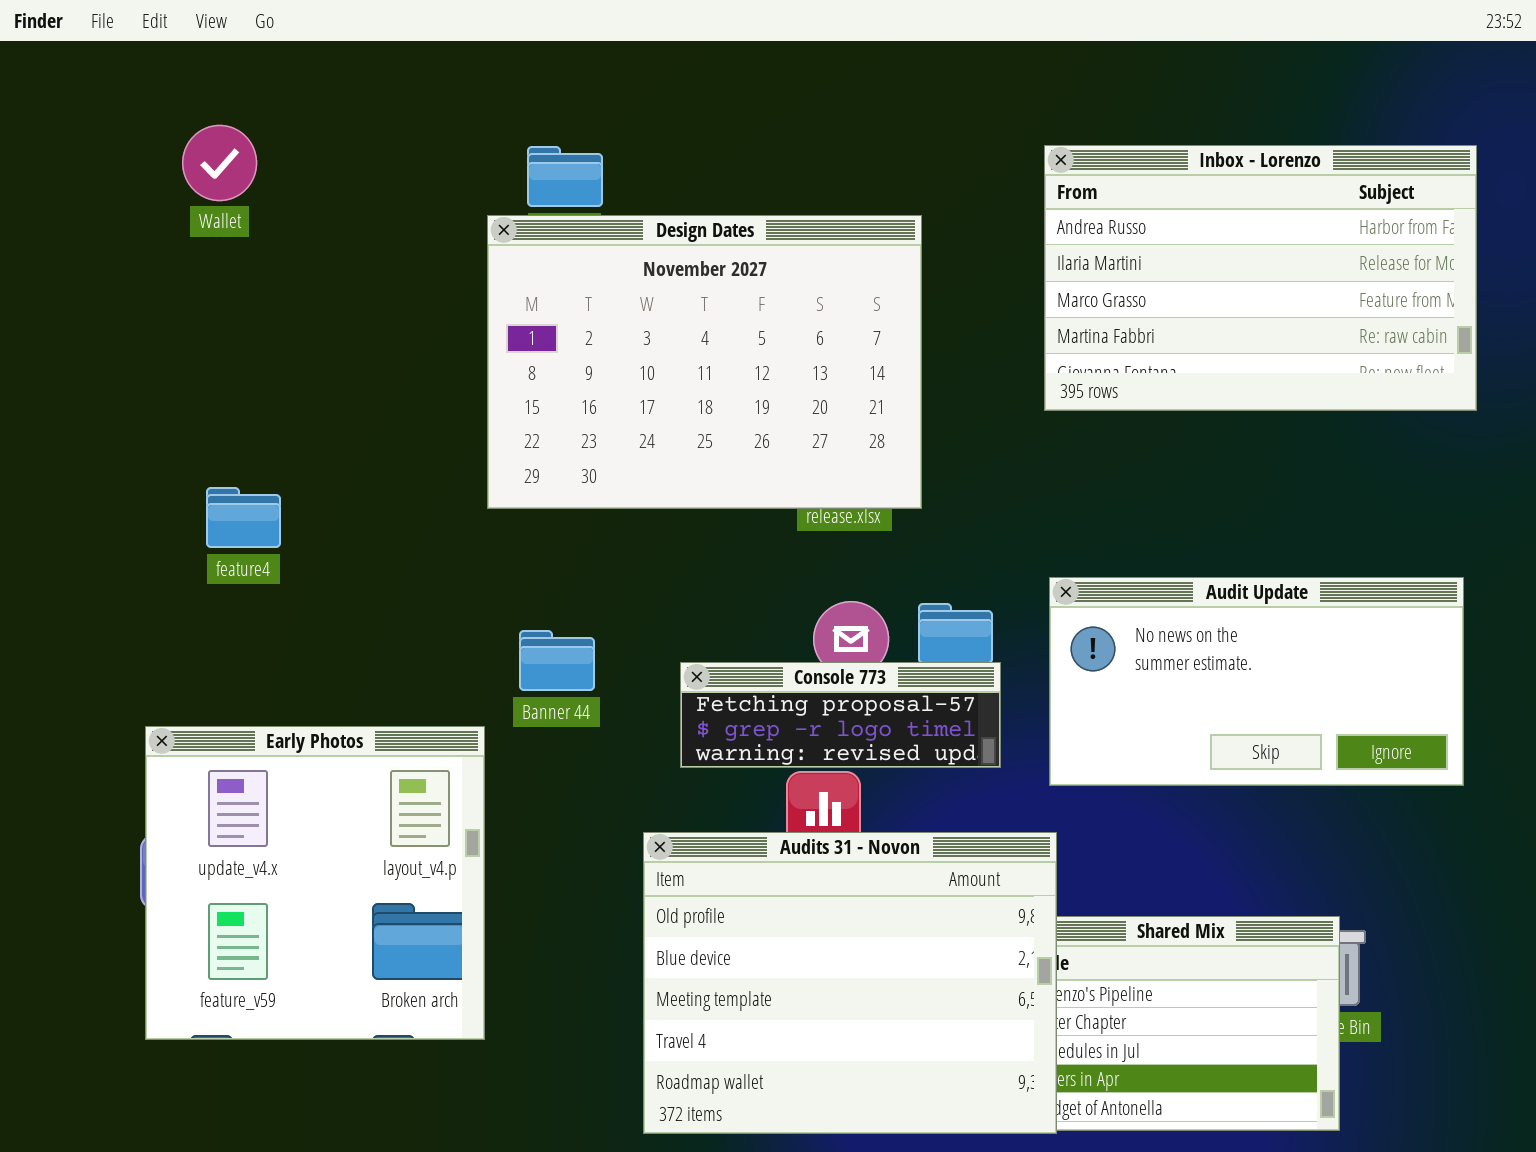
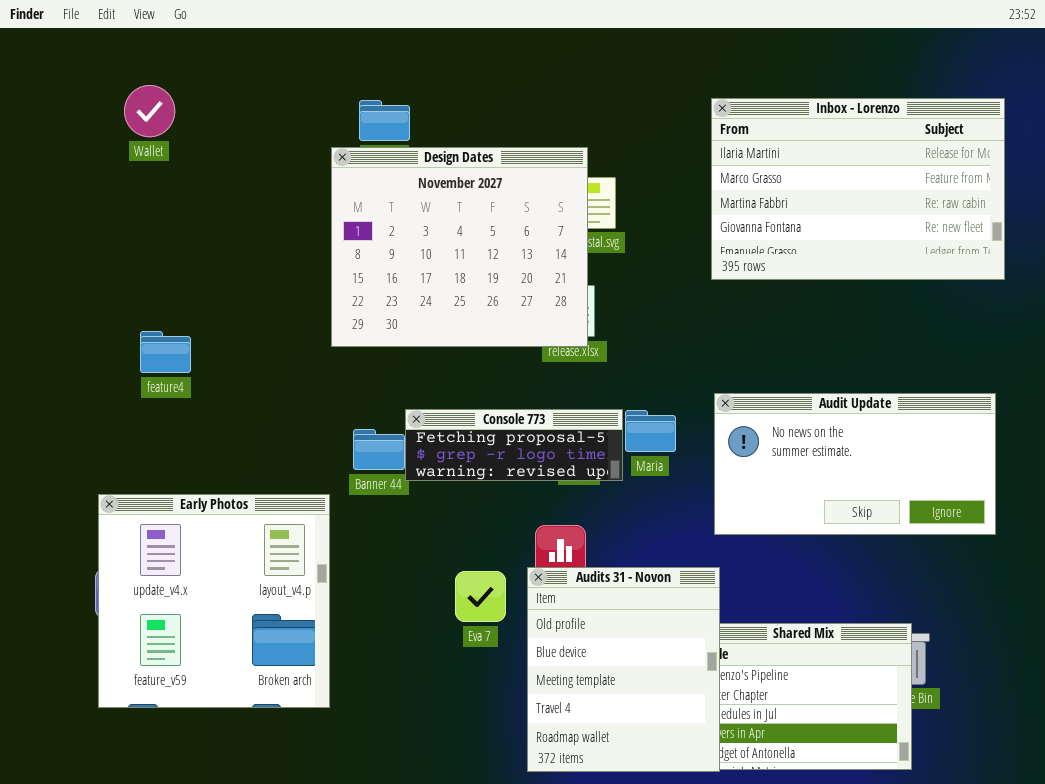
Inbox - Lorenzo: [1044,145,1477,411] -> [711,98,1005,280], scrolled down 1 row
Design Dates: [487,215,922,509] -> [331,147,588,347], resized
Console 773: [680,662,1001,768] -> [405,409,623,481], moved
Audits 31 - Novon: [643,832,1057,1134] -> [527,567,720,772], resized

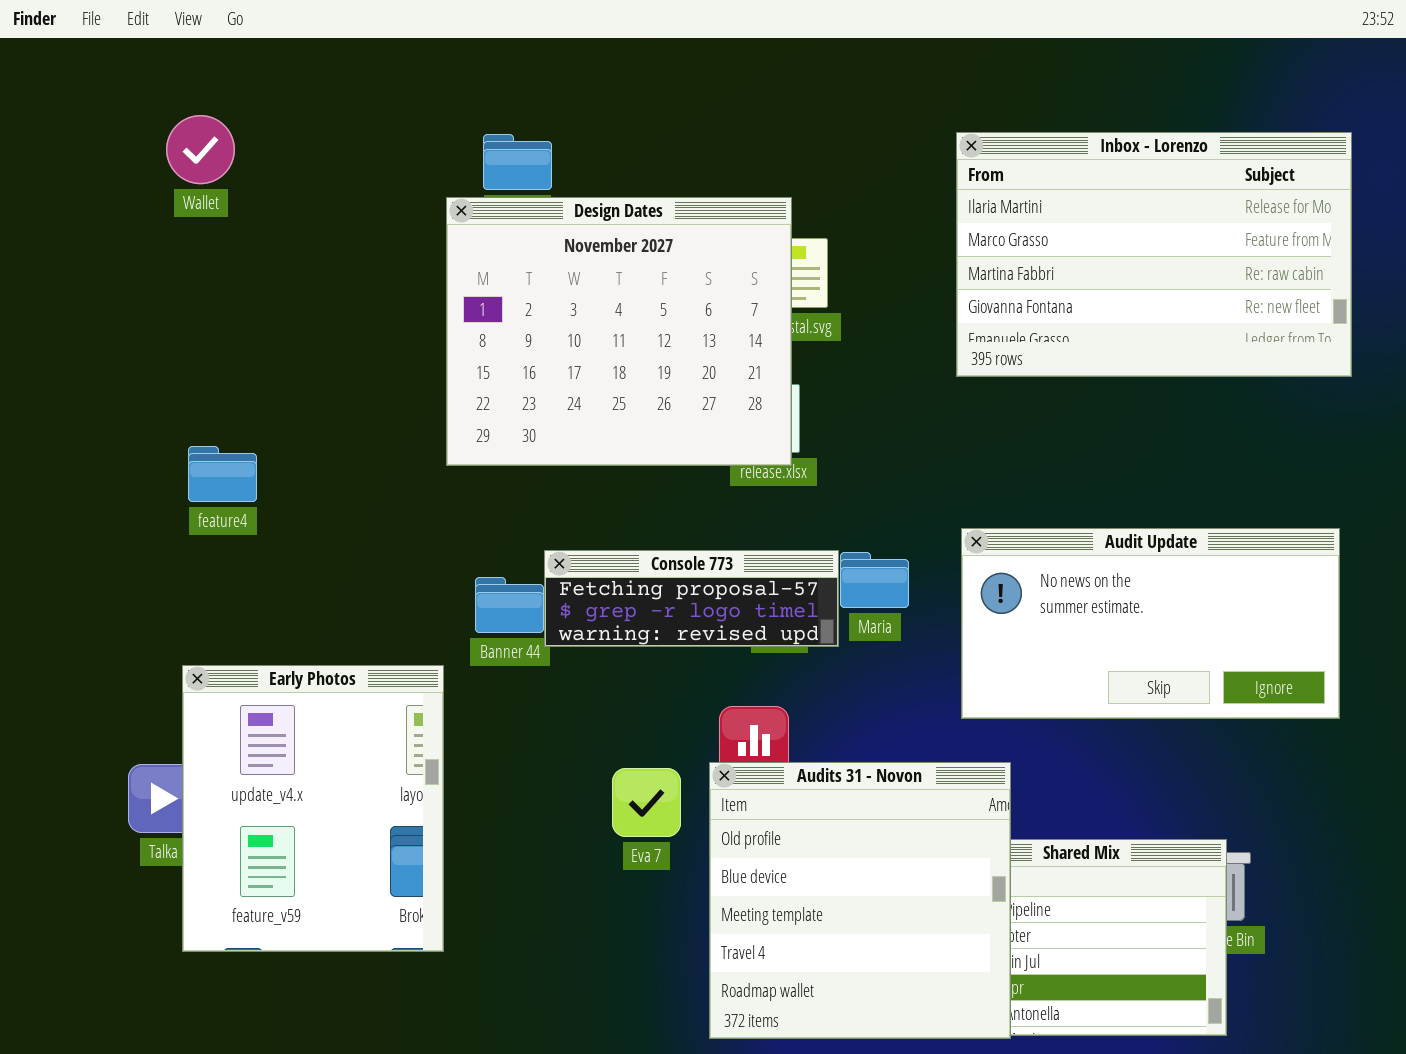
Early Photos: [98,494,330,708] -> [182,665,444,952], resized
Audits 31 - Novon: [527,567,720,772] -> [709,762,1011,1039], resized

